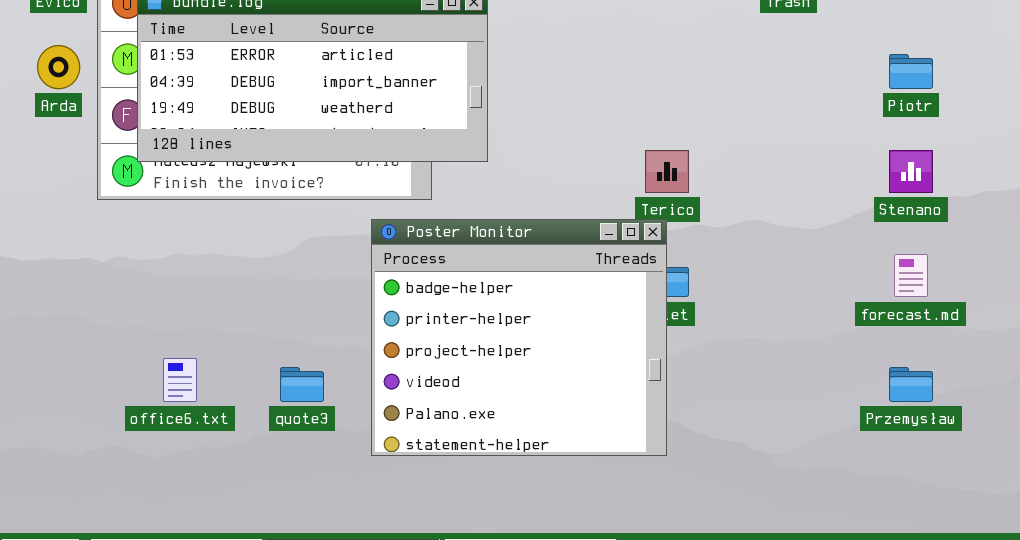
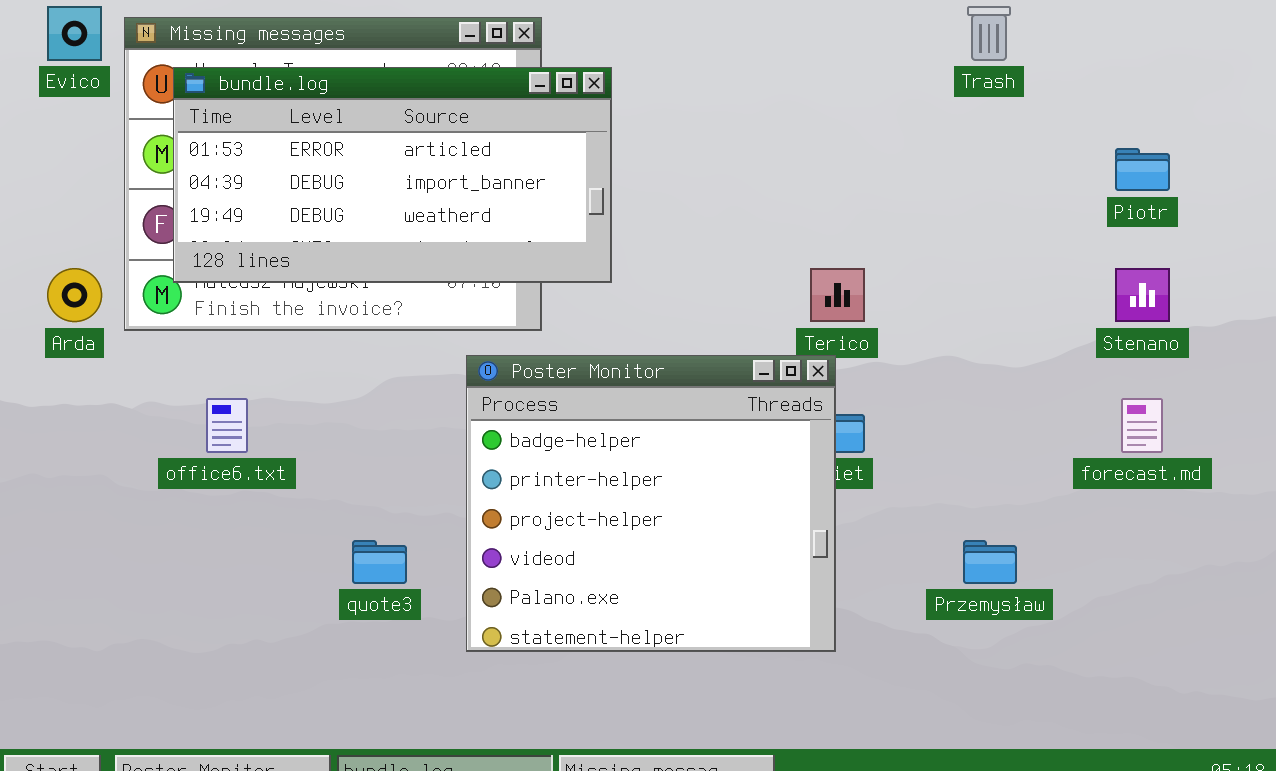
Arda: [37,45,80,89] -> [47,268,102,322], moved
office6.txt: [163,358,197,402] -> [206,398,248,453], moved
Przemysław: [889,367,933,402] -> [963,540,1017,584], moved

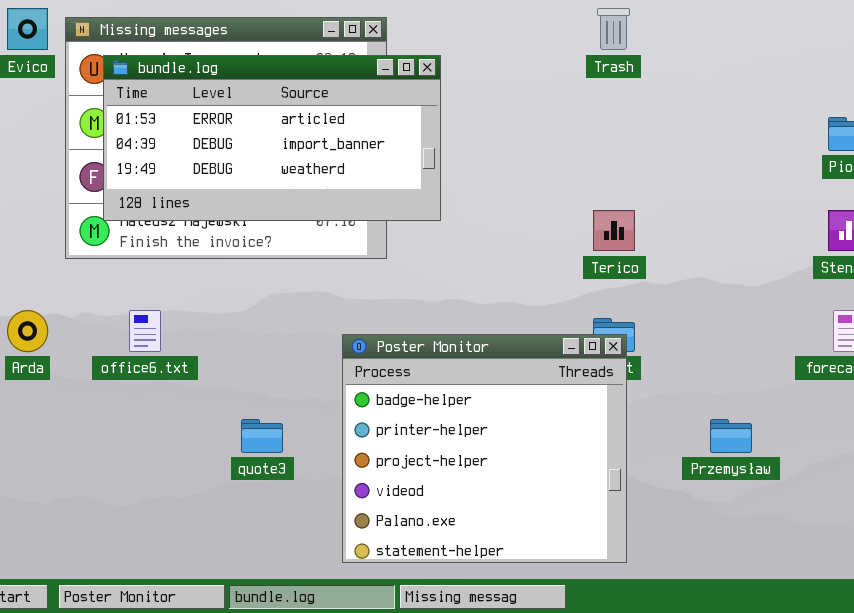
Trash: [967,6,1011,61] -> [597,8,630,50], moved
Arda: [47,268,102,322] -> [7,310,48,352], moved
Poster Monitor: [466,355,836,652] -> [342,334,627,563], moved

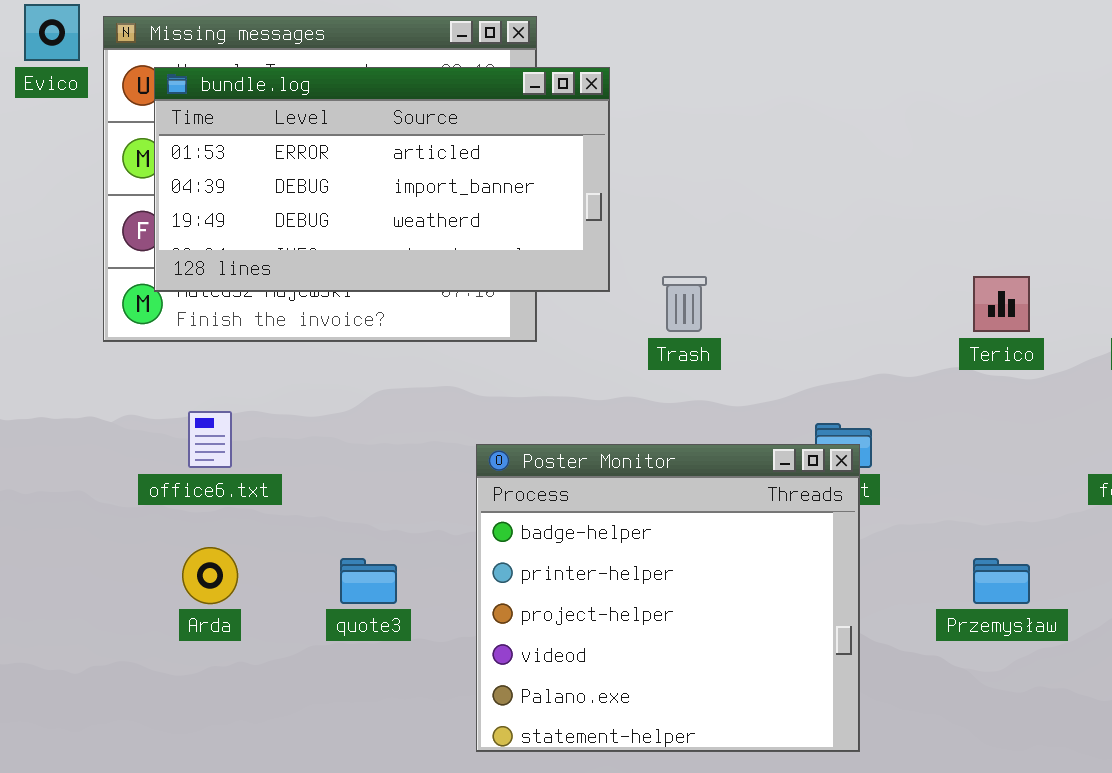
Trash: [597,8,630,50] -> [662,276,707,332], moved
Terico: [593,210,635,251] -> [973,276,1030,332], moved
Arda: [7,310,48,352] -> [182,547,238,604], moved

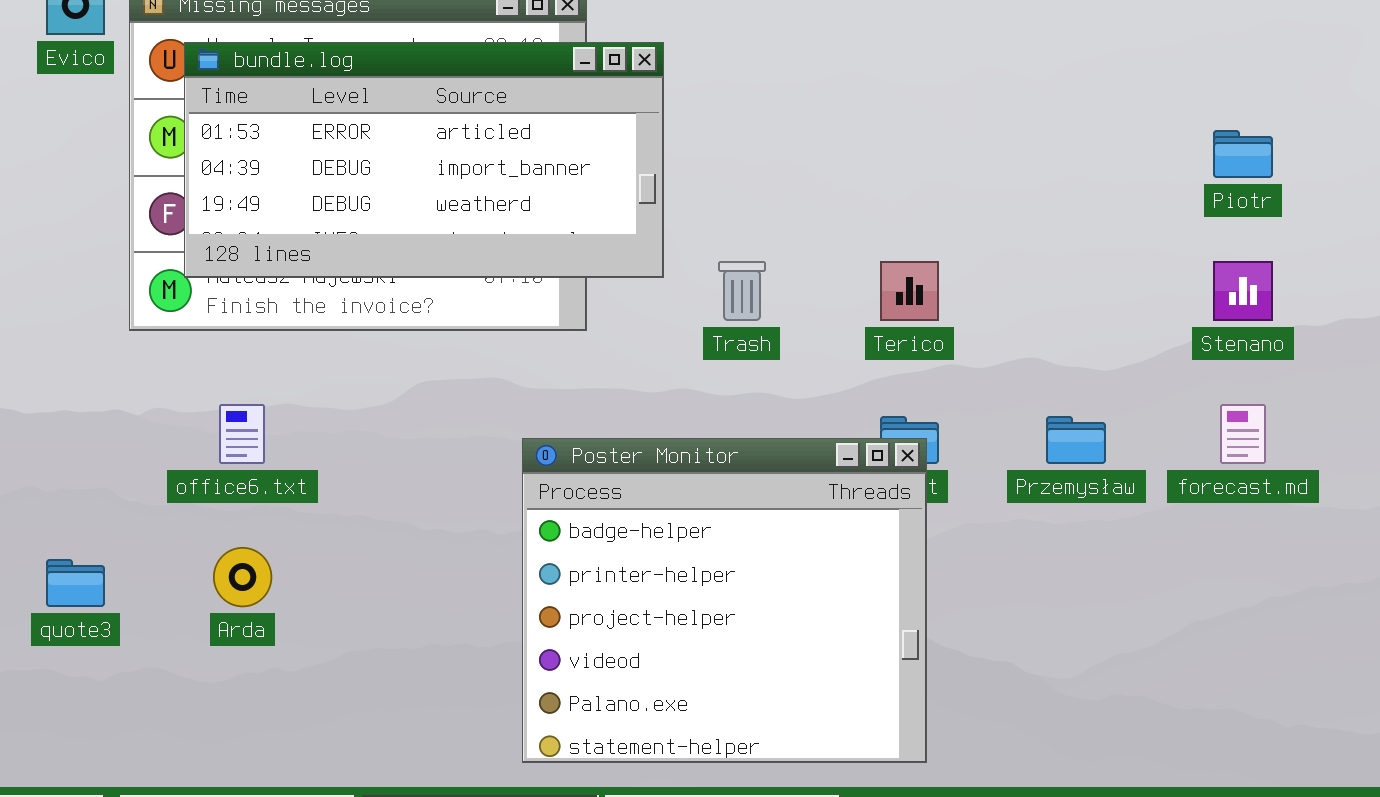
Terico: [973,276,1030,332] -> [880,261,939,321], moved
quote3: [340,558,397,604] -> [46,559,105,607], moved
Przemysław: [973,558,1030,604] -> [1046,416,1106,464], moved

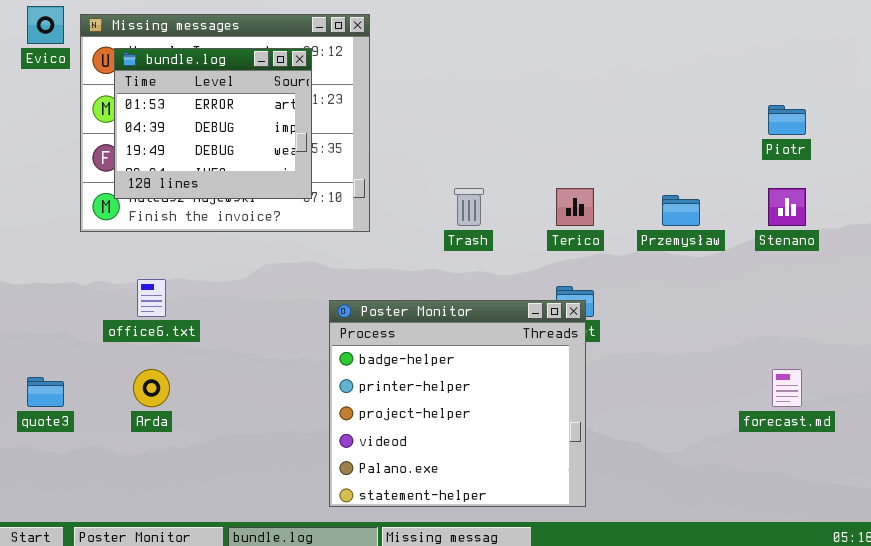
bundle.log: [184,42,664,278] -> [114,48,312,199], resized
forecast.md: [1220,404,1266,464] -> [772,369,802,407], moved
Przemysław: [1046,416,1106,464] -> [662,195,700,226], moved

